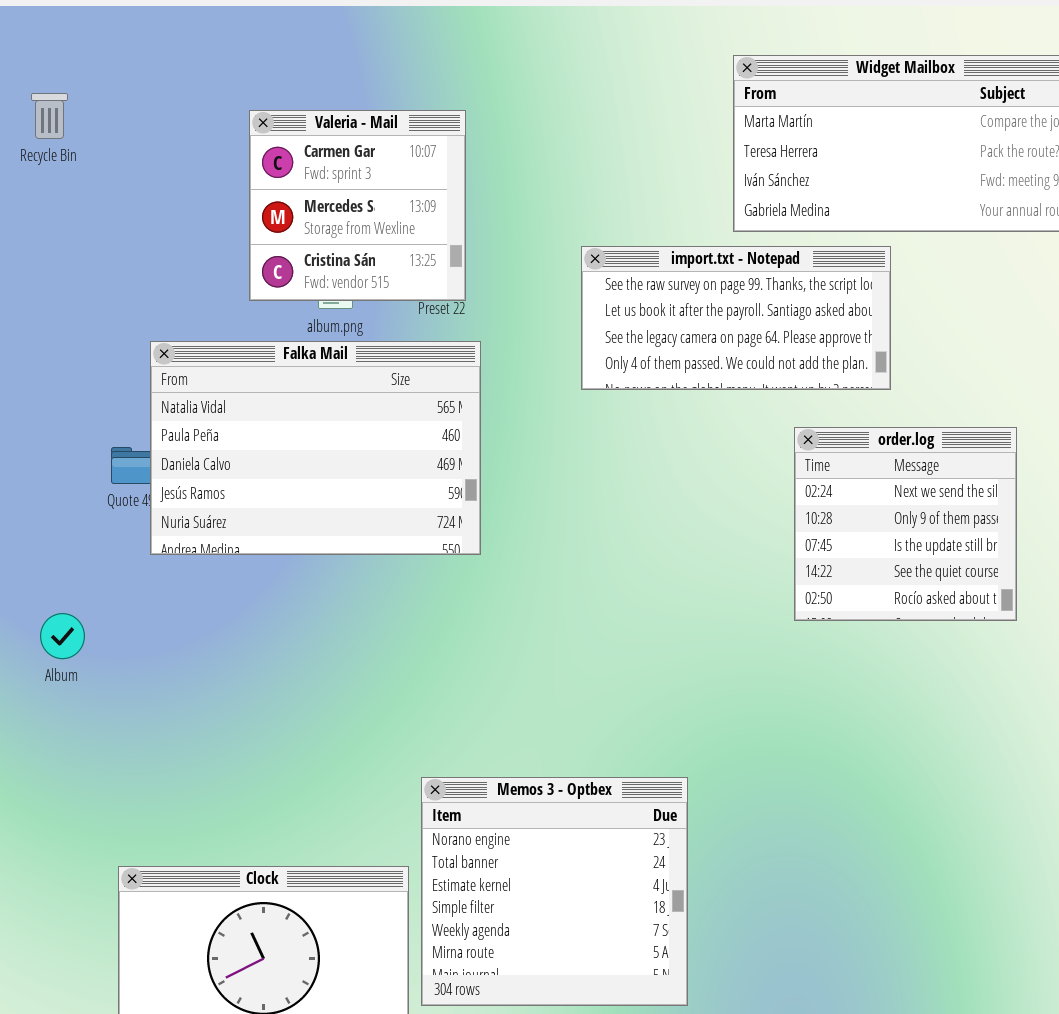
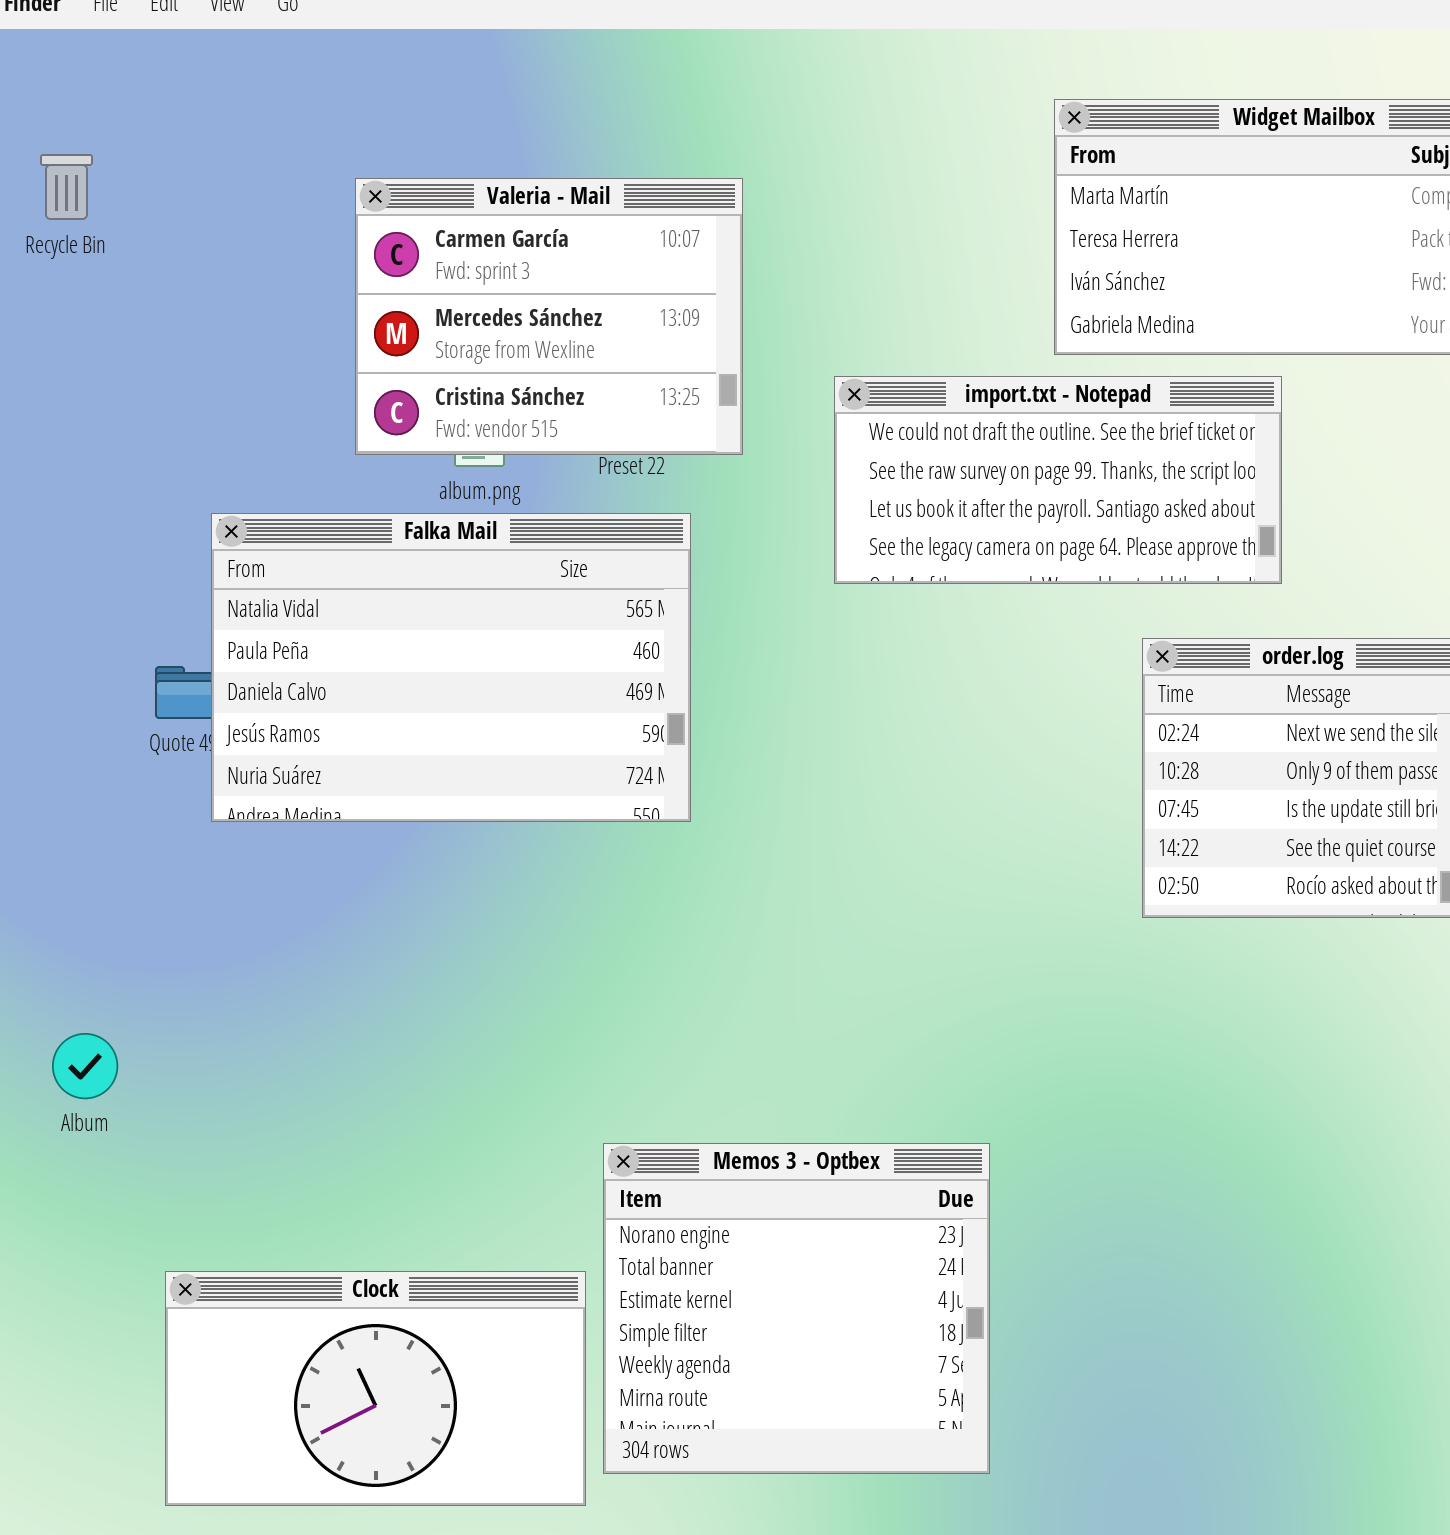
Valeria - Mail: [249,110,466,301] -> [355,178,743,455], resized
import.txt - Notepad: [581,246,891,390] -> [834,376,1282,584], scrolled up 1 row
Album: [40,613,85,659] -> [52,1033,118,1099], moved

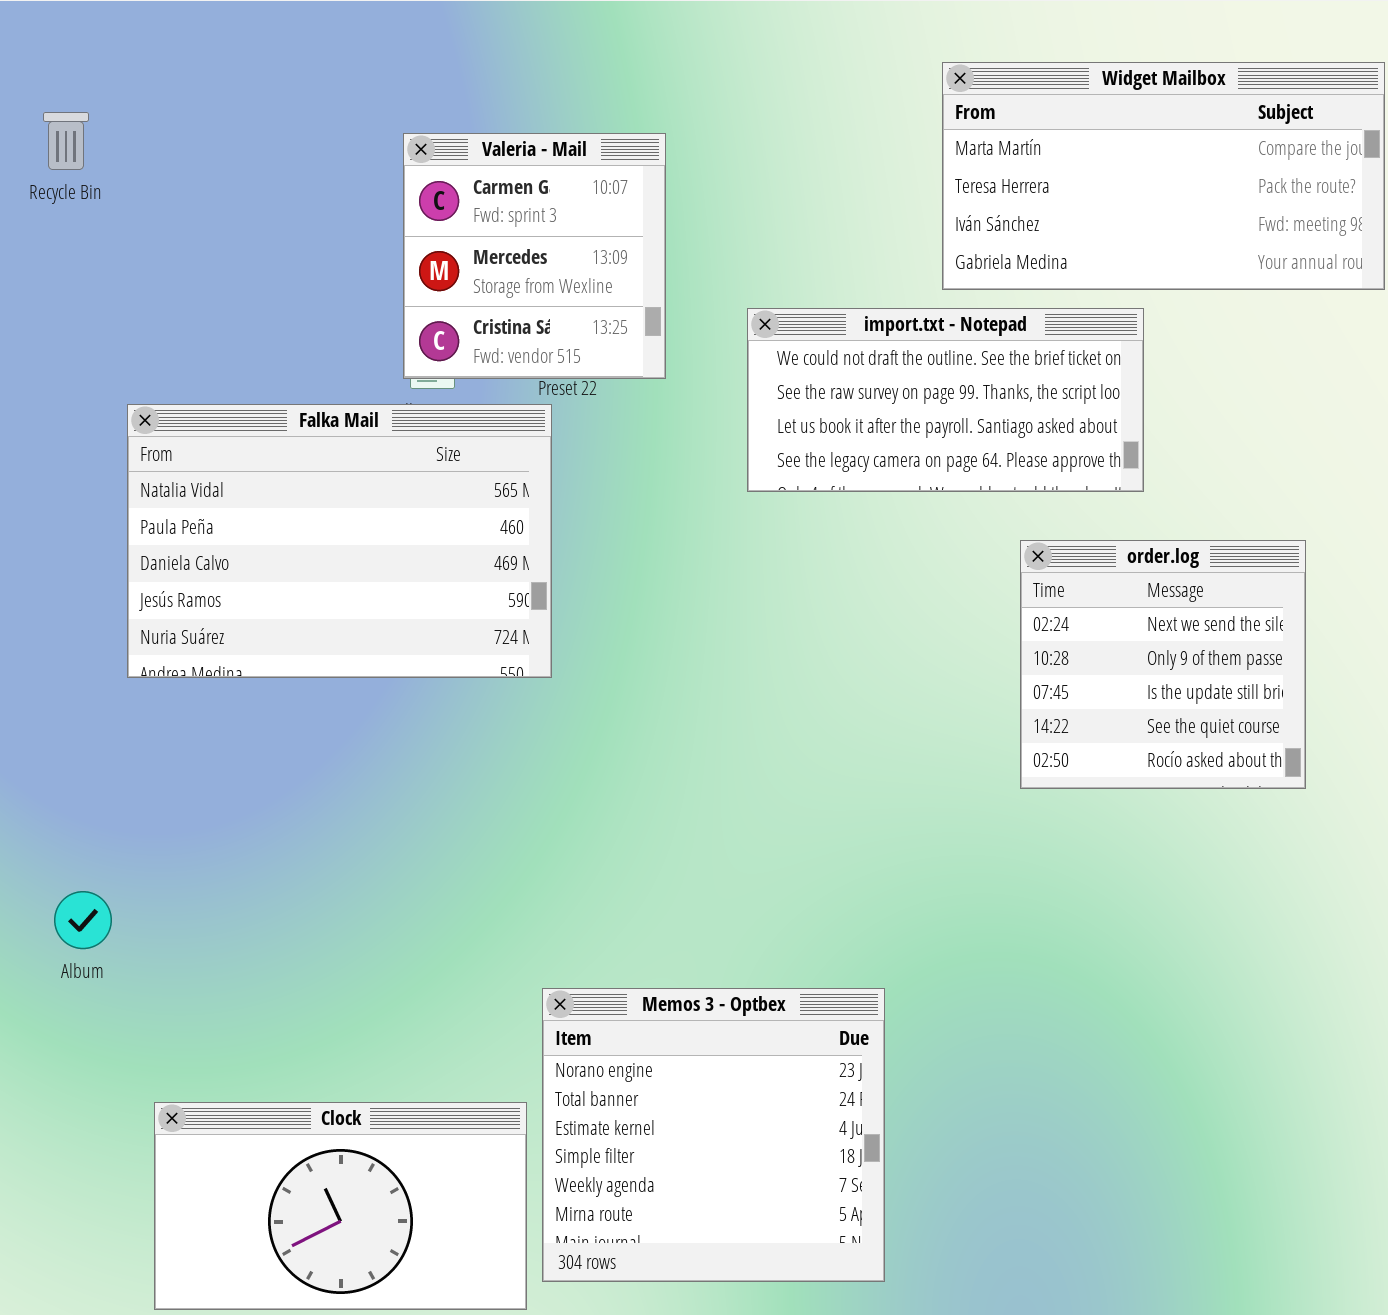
Valeria - Mail: [355,178,743,455] -> [403,133,666,379], resized
Falka Mail: [211,513,691,822] -> [127,404,552,678], moved

